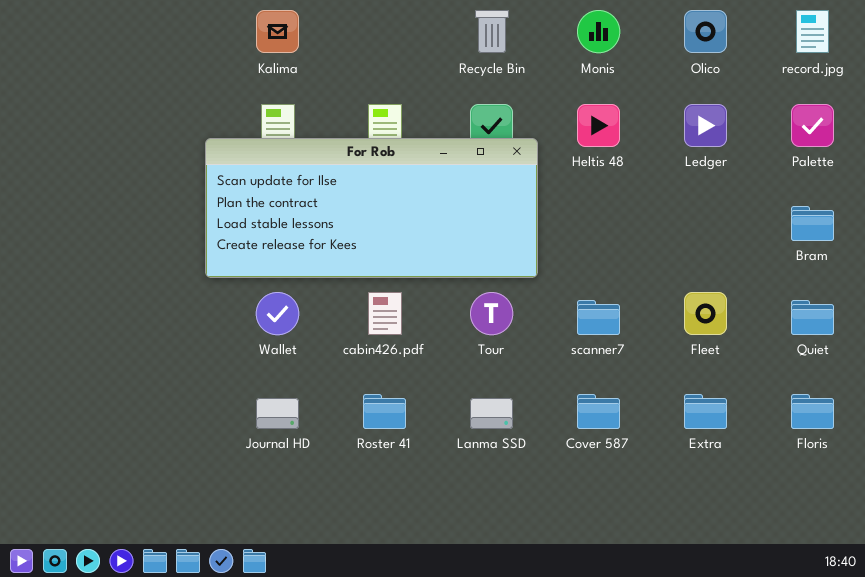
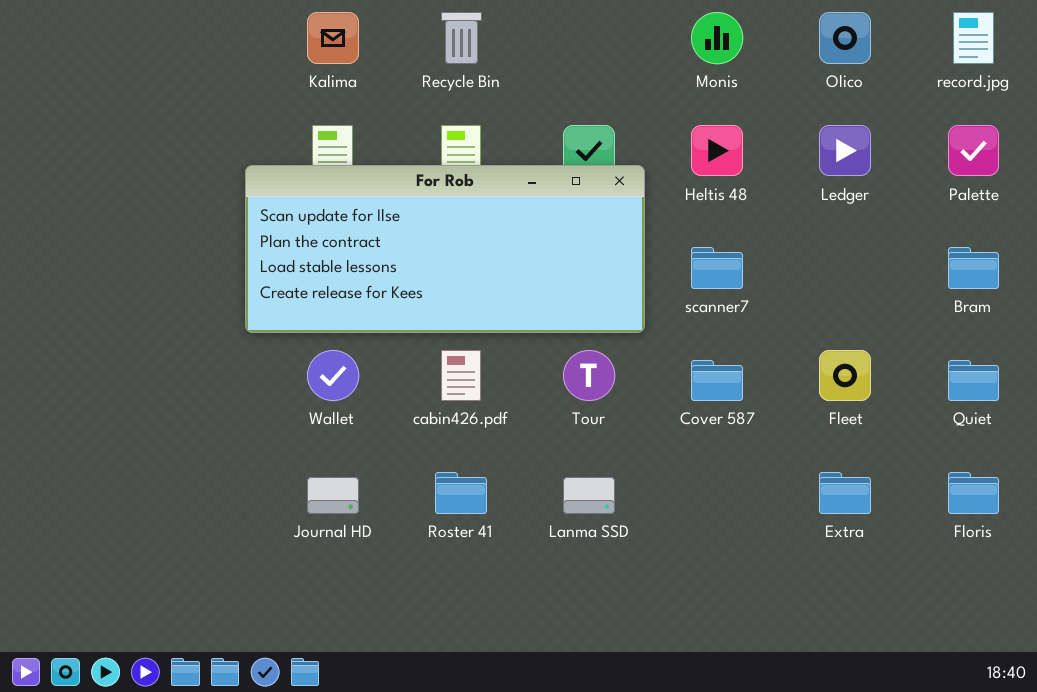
Recycle Bin: [475,10,509,53] -> [441,12,482,64], moved
scanner7: [577,300,620,335] -> [691,247,743,289], moved
Cover 587: [577,394,620,429] -> [691,360,743,401], moved

